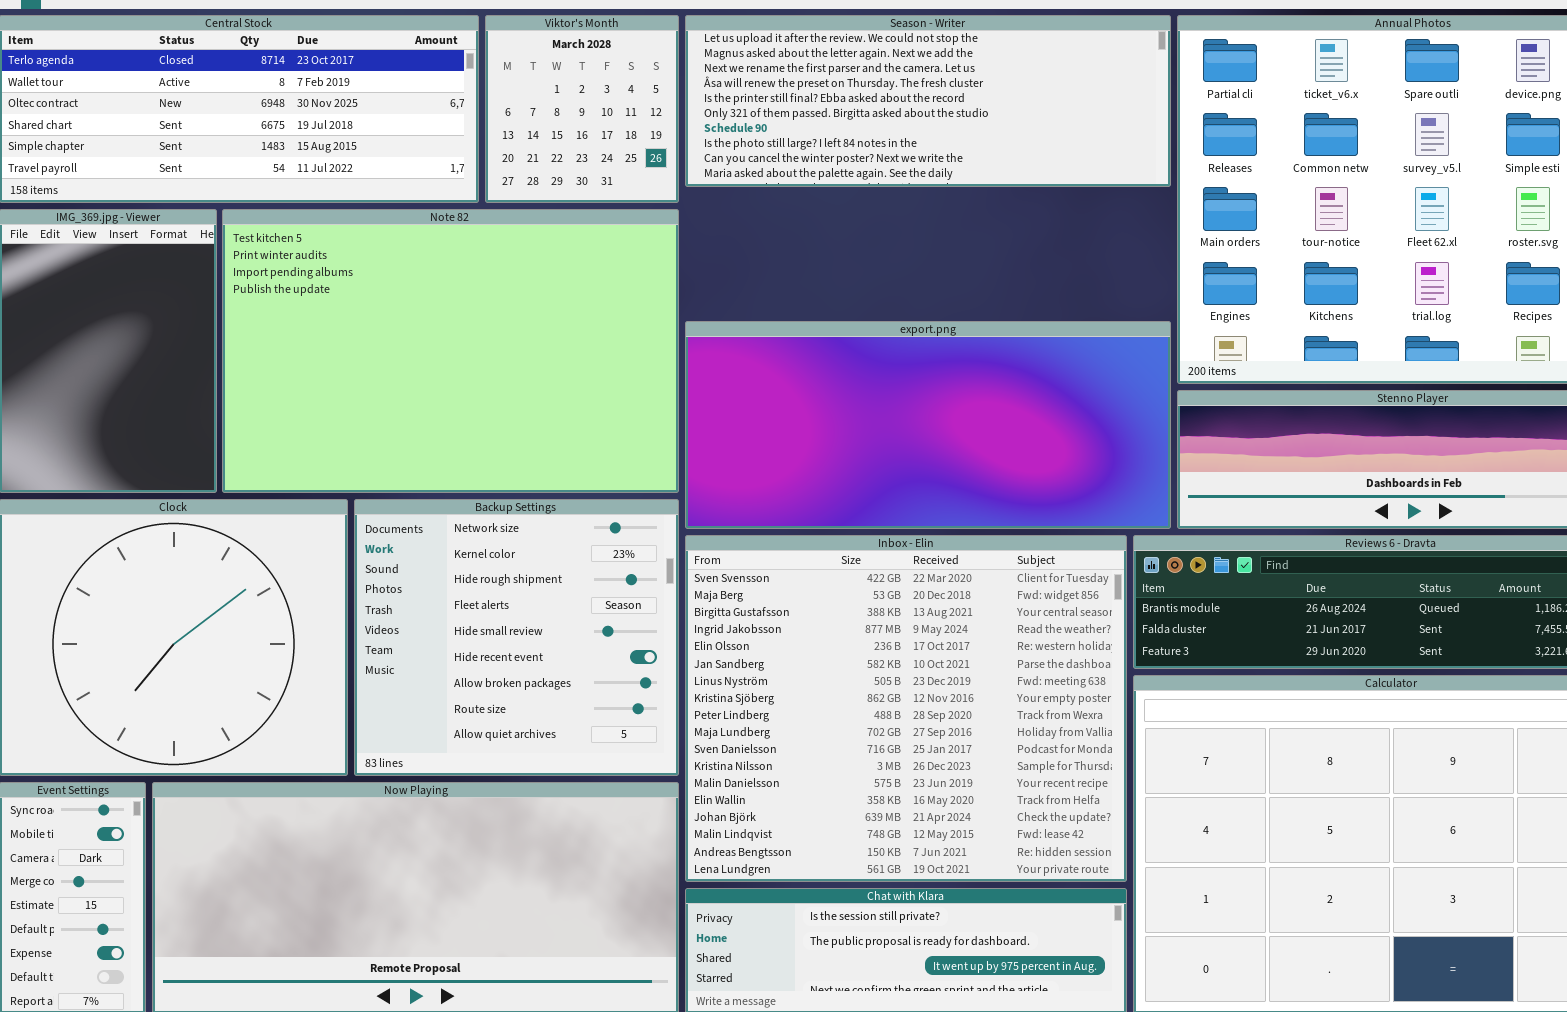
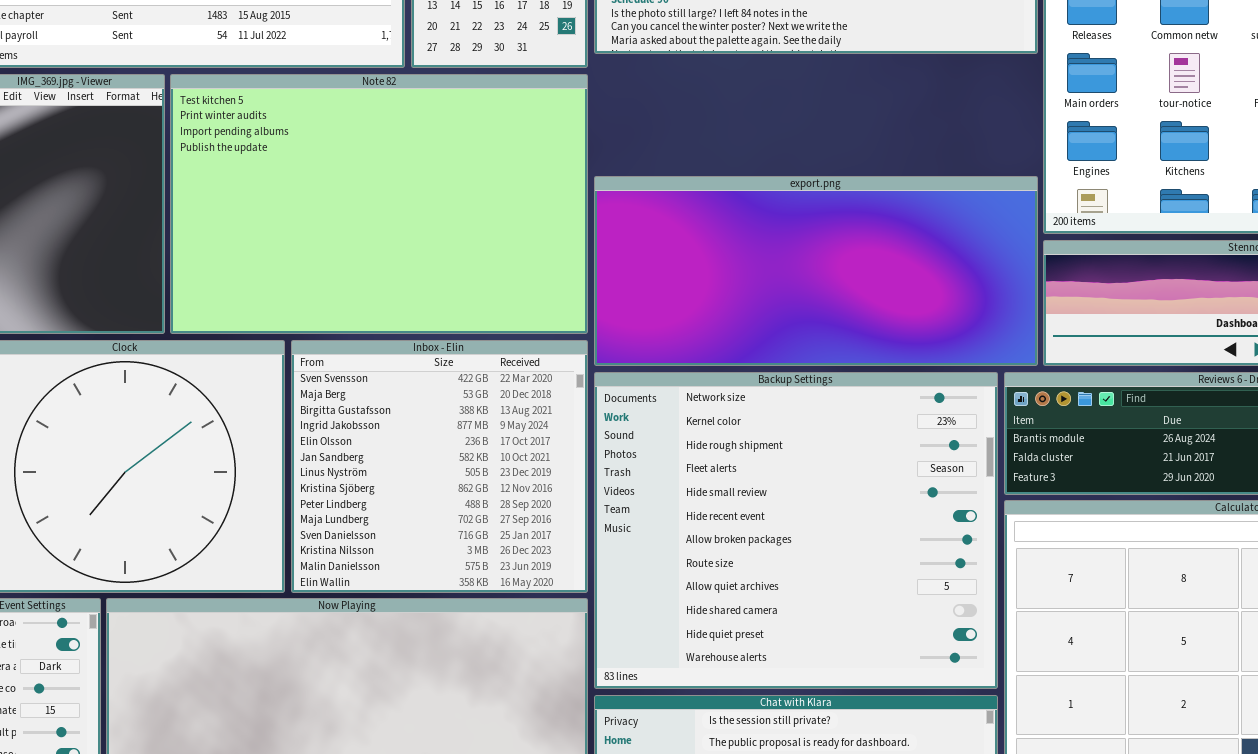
Backup Settings: [354,499,679,776] -> [594,372,998,689], moved, resized
Inbox - Elin: [685,535,1127,882] -> [291,340,588,593], moved, resized

